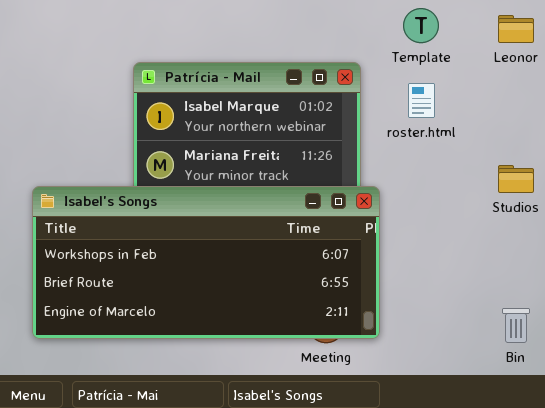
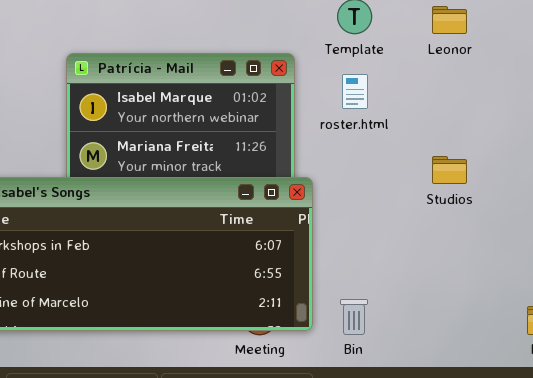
Bin: [502,308,530,343] -> [340,299,368,335], moved

